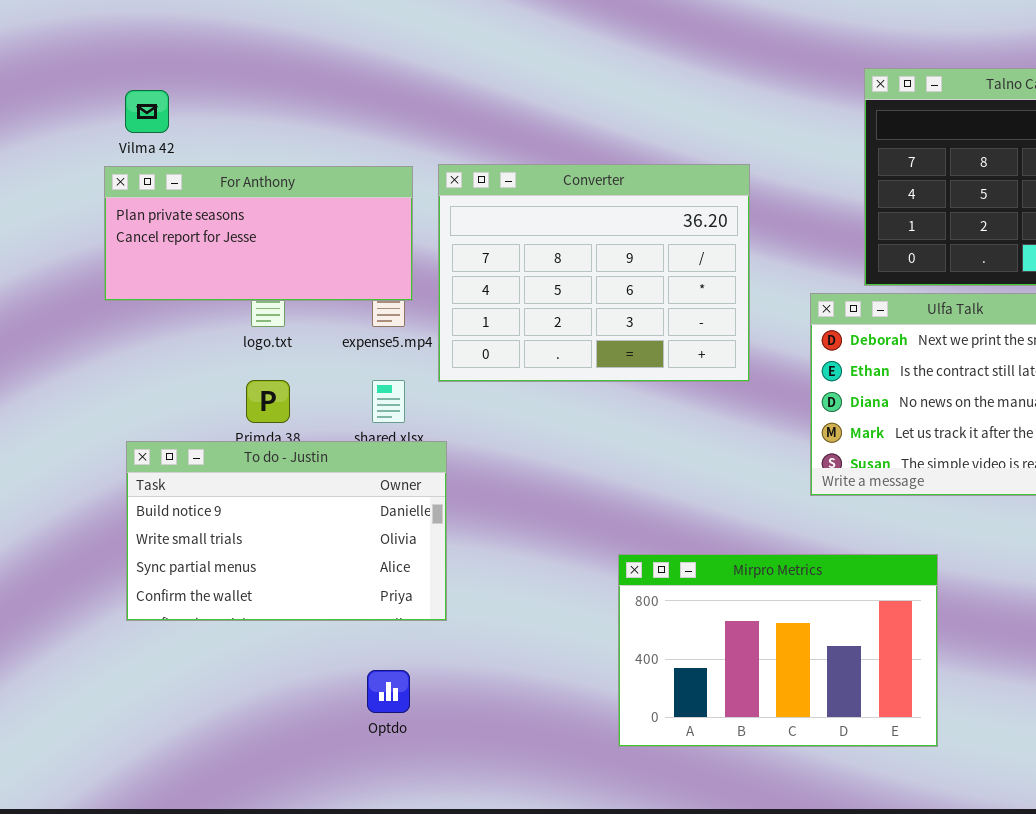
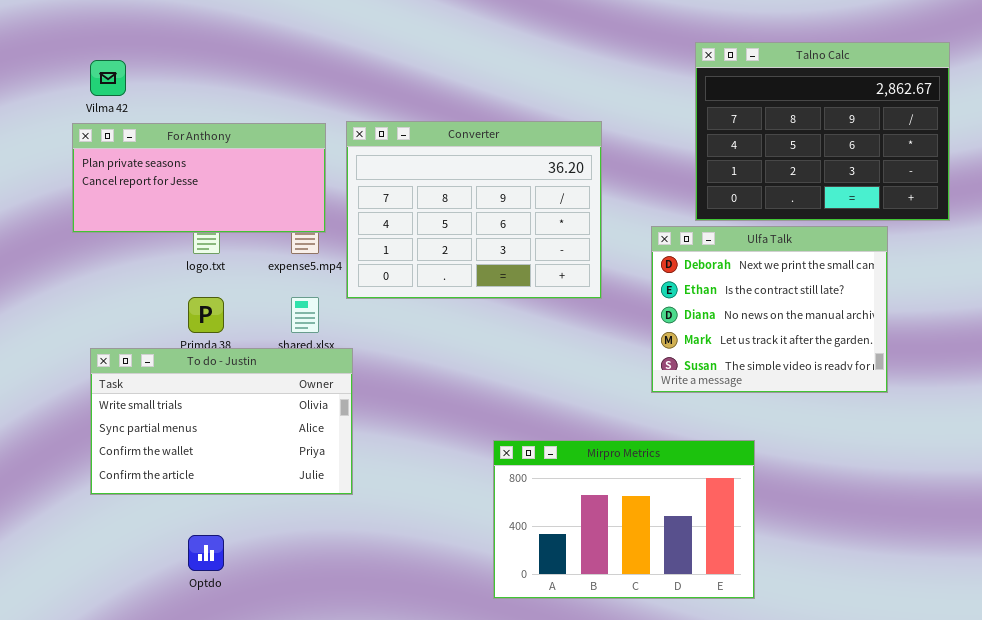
To do - Justin: [126,441,447,621] -> [90,348,353,495], scrolled down 1 row
Optdo: [367,670,410,713] -> [188,535,224,571], moved

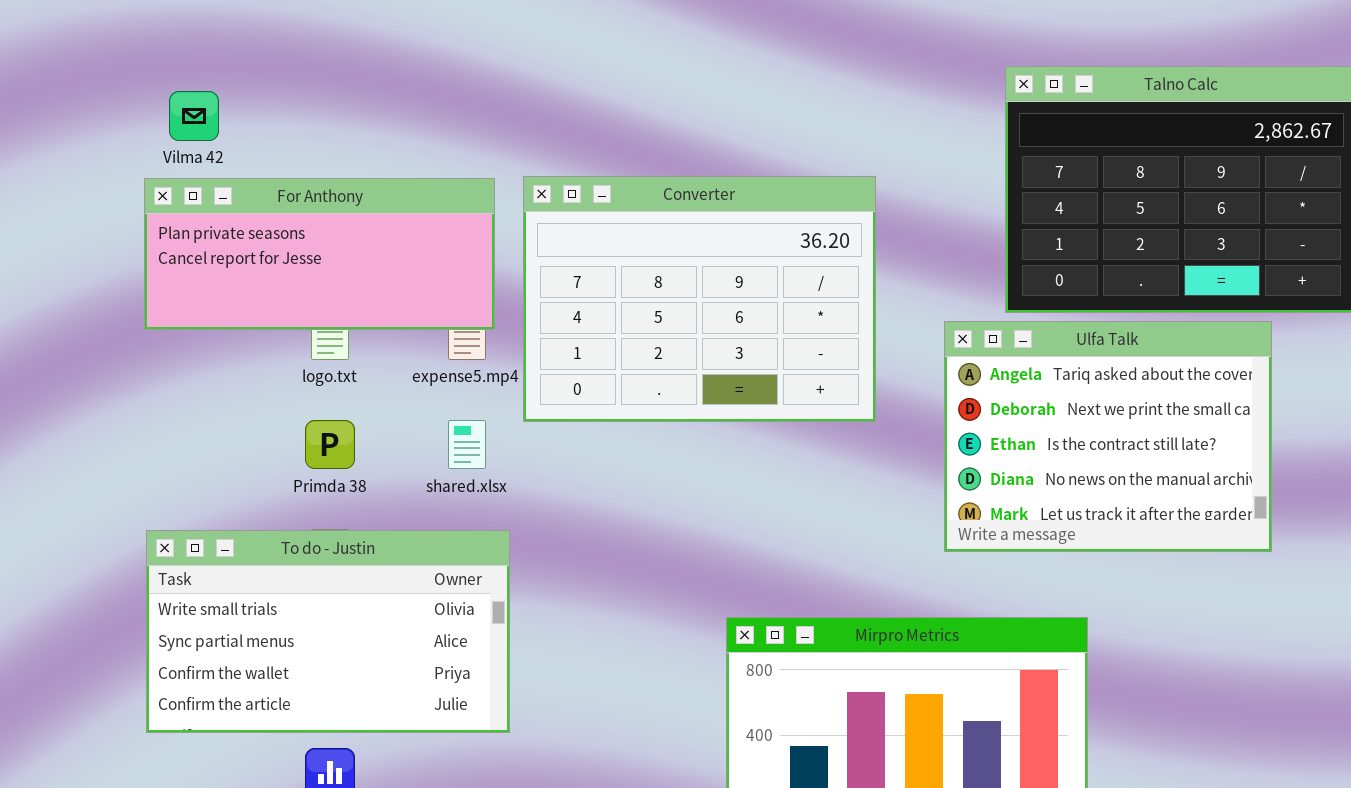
Ulfa Talk: [651,226,888,393] -> [944,321,1272,552], scrolled up 1 row
To do - Justin: [90,348,353,495] -> [146,530,510,733], moved

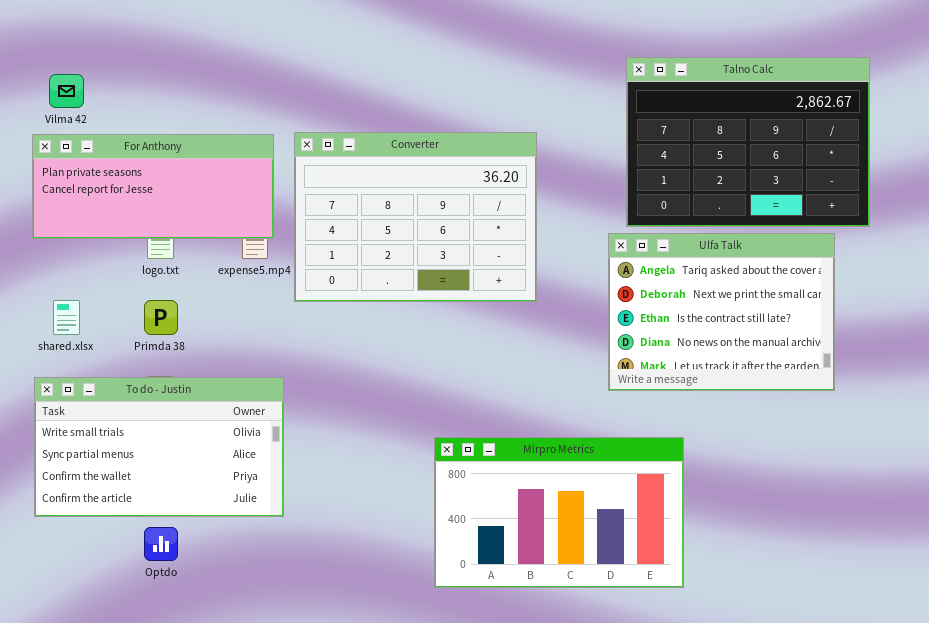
Ulfa Talk: [944,321,1272,552] -> [608,233,835,391], moved
shared.xlsx: [448,420,486,469] -> [53,300,80,335], moved

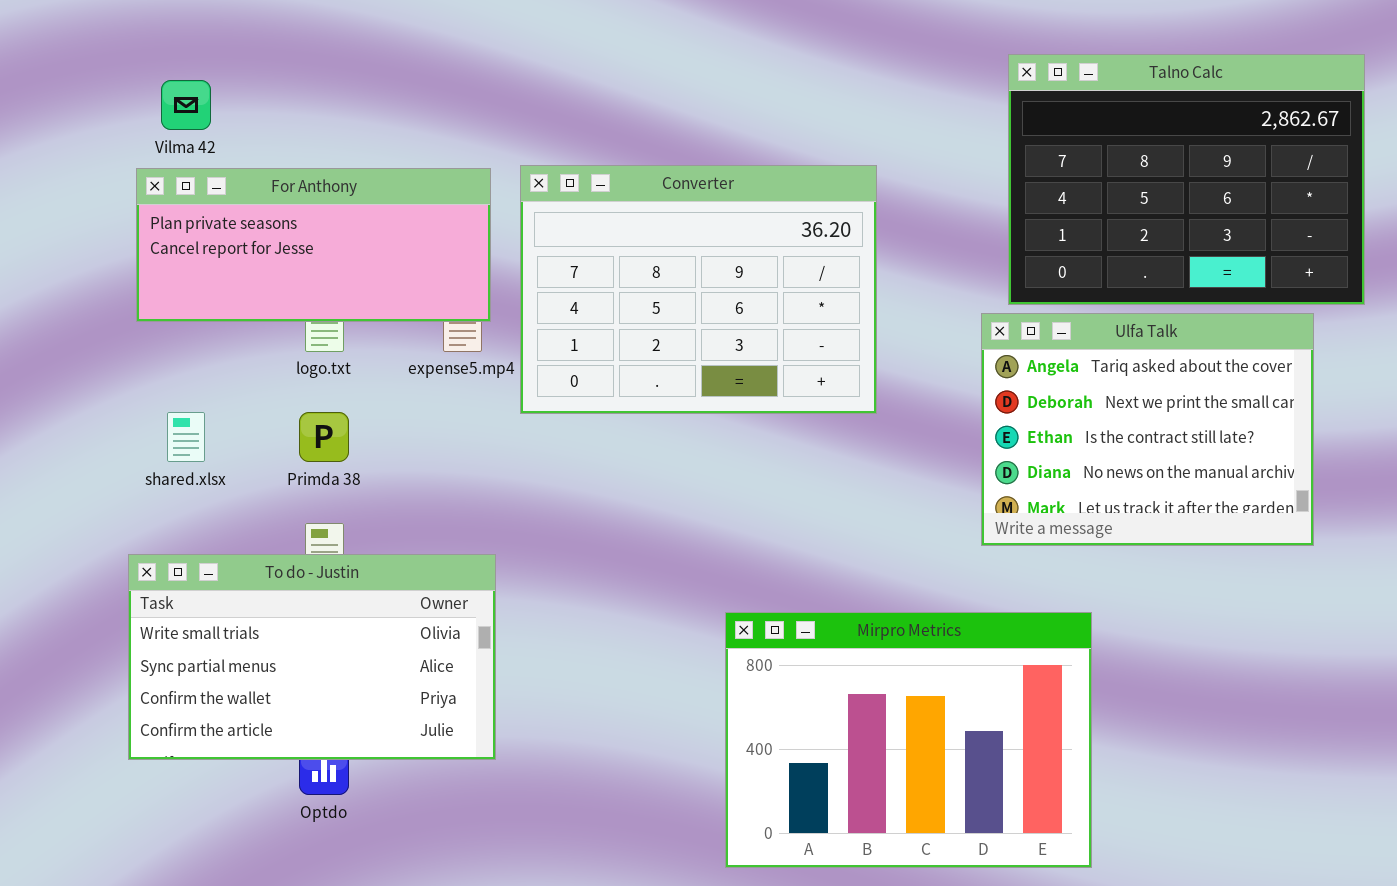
To do - Justin: [34,377,284,517] -> [128,554,496,760], moved
Mirpro Metrics: [434,437,684,588] -> [725,612,1092,868], resized

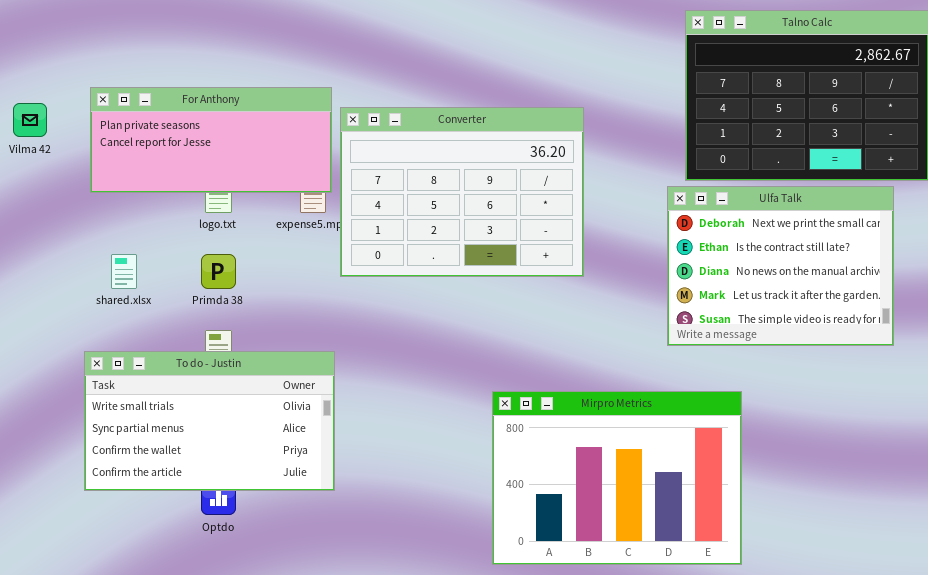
Vilma 42: [161,80,211,130] -> [13,103,47,137], moved
Converter: [520,165,877,414] -> [340,107,584,277], moved
Ulfa Talk: [981,313,1314,546] -> [667,186,894,346], scrolled down 1 row

